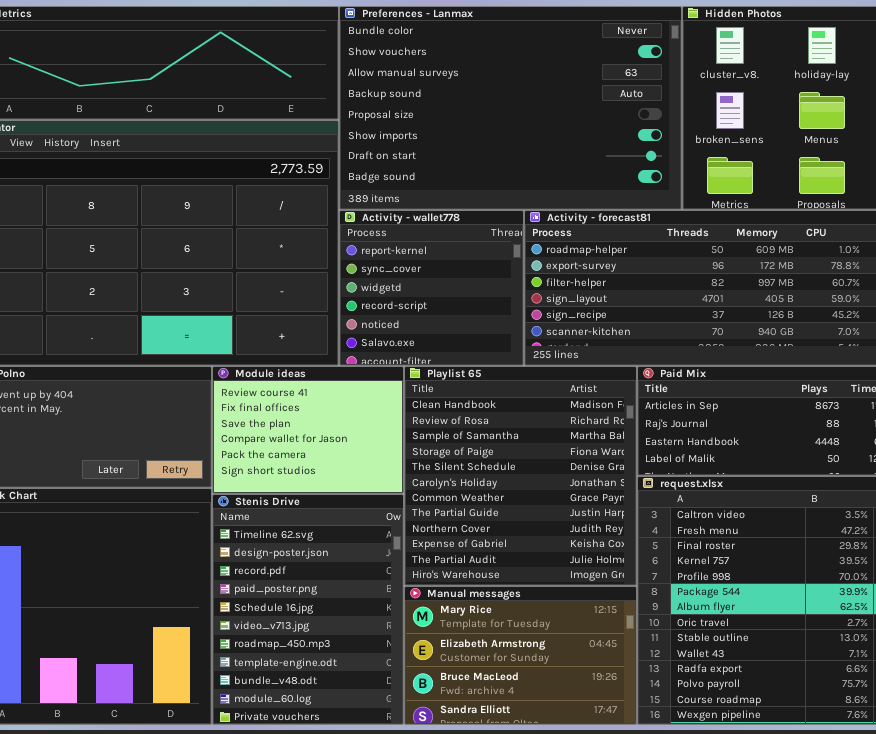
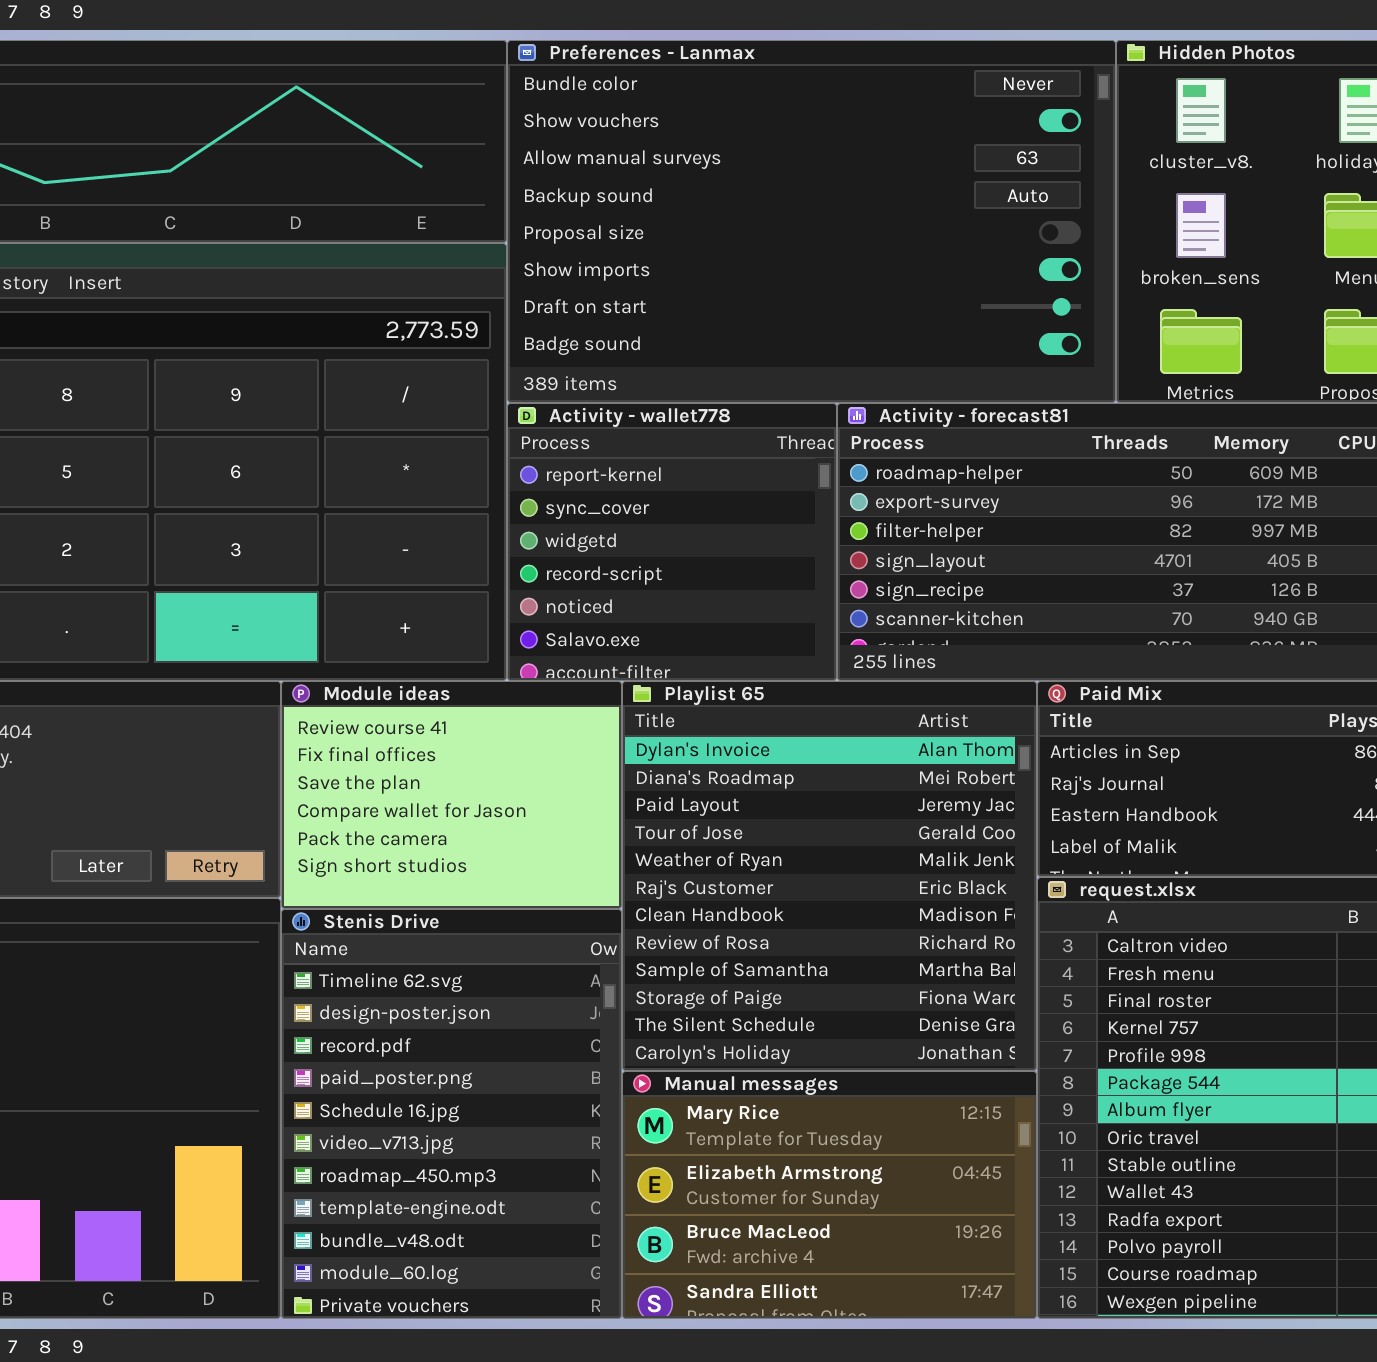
Playlist 65: [404,366,637,586] -> [622,681,1037,1071], scrolled up 6 rows

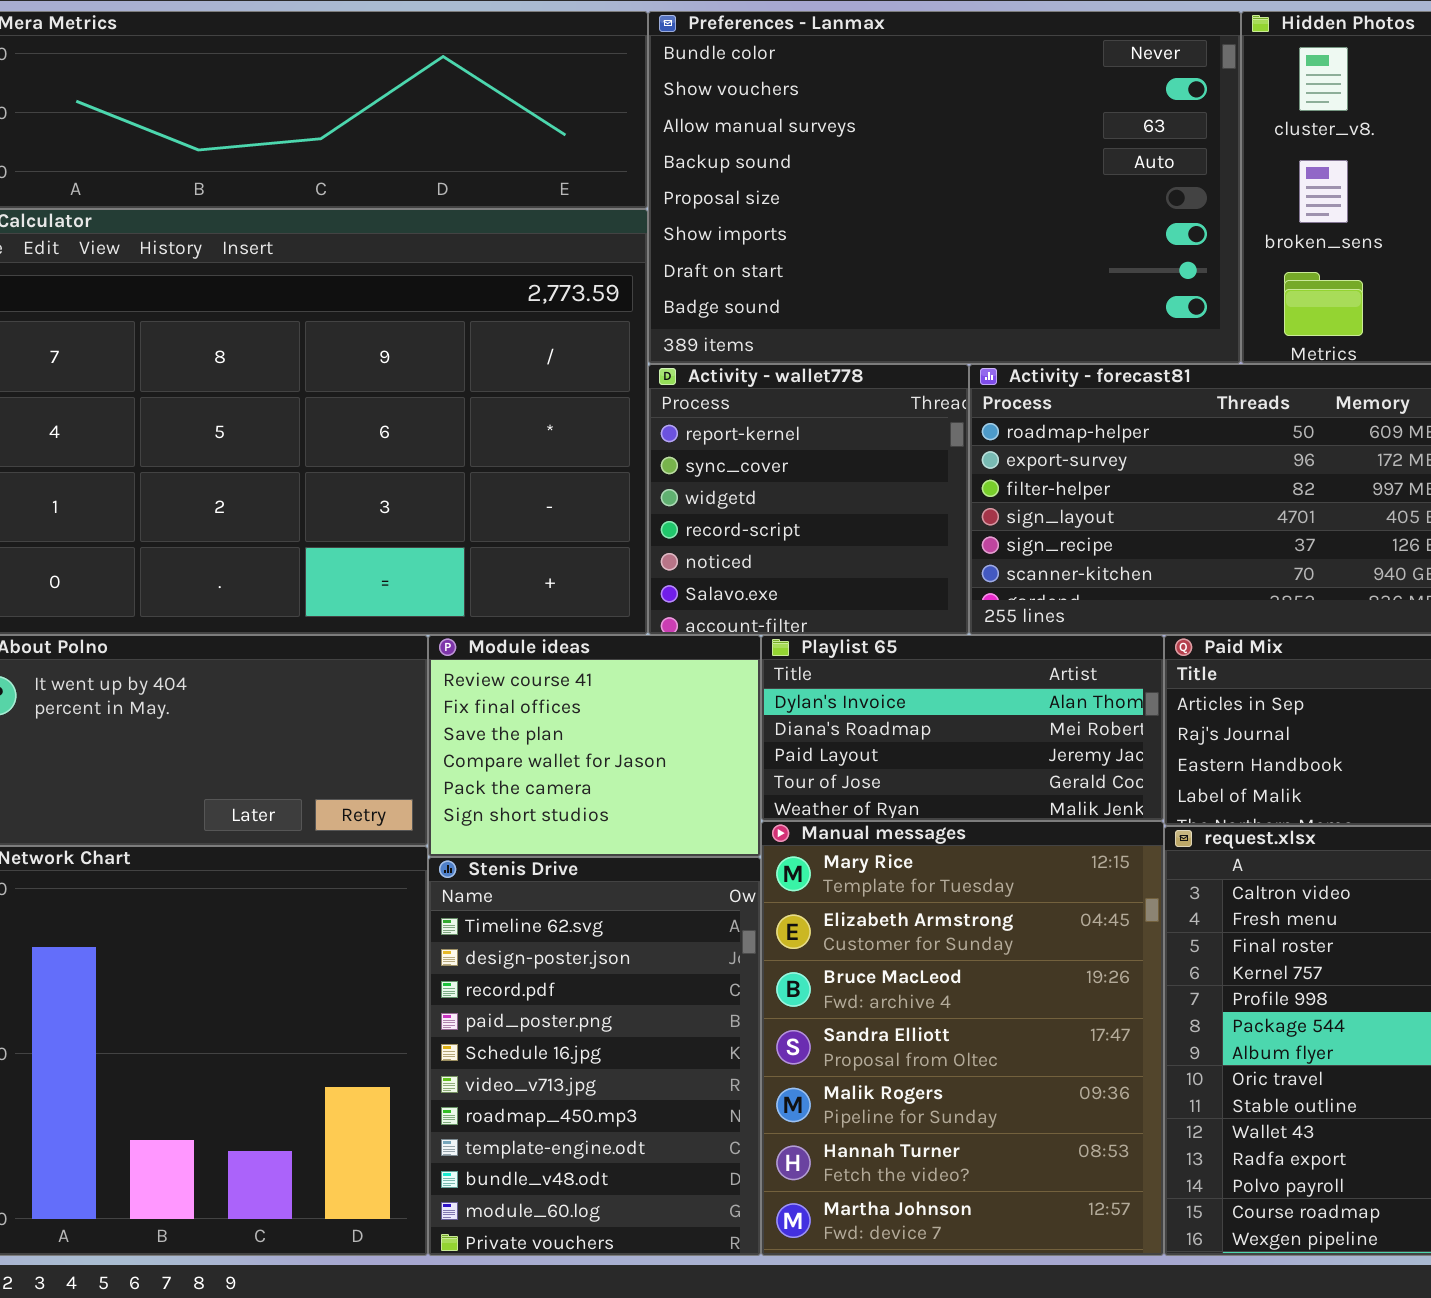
Playlist 65: [622,681,1037,1071] -> [761,635,1164,821], resized
Manual messages: [622,1071,1037,1319] -> [761,821,1164,1256], resized

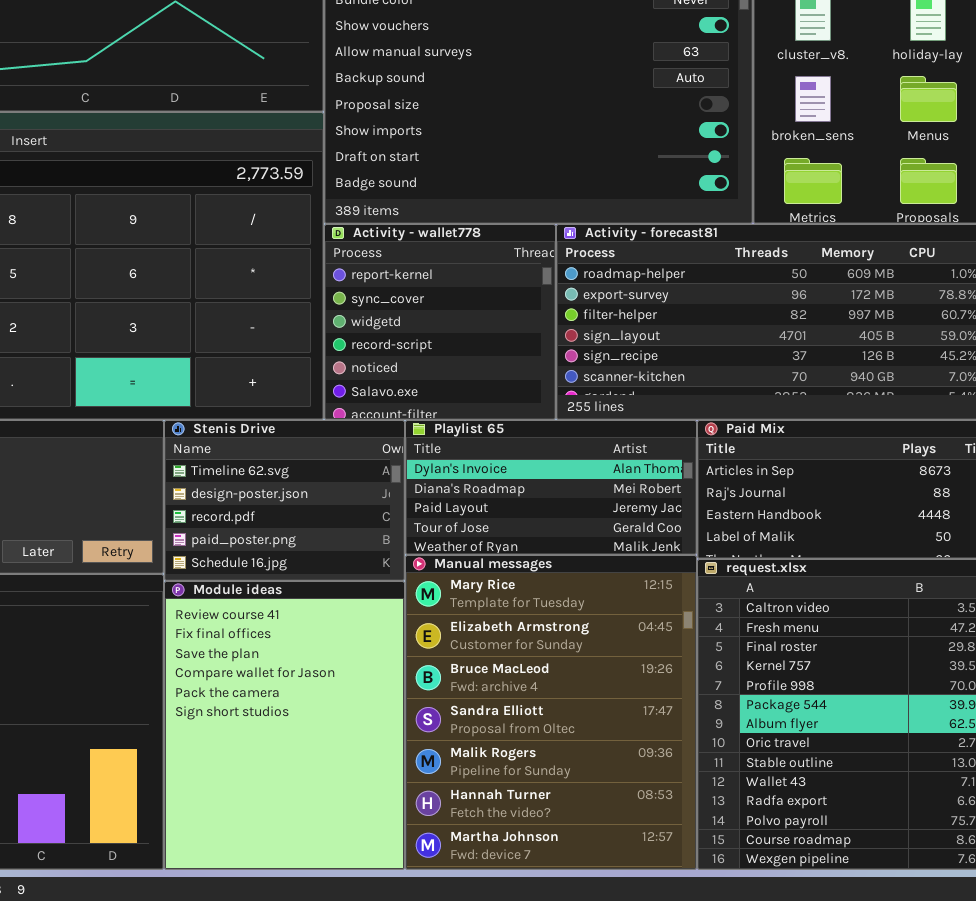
Module ideas: [428,635,761,857] -> [164,581,405,870], moved, resized
Stenis Drive: [428,857,761,1256] -> [164,420,405,581], moved, resized

